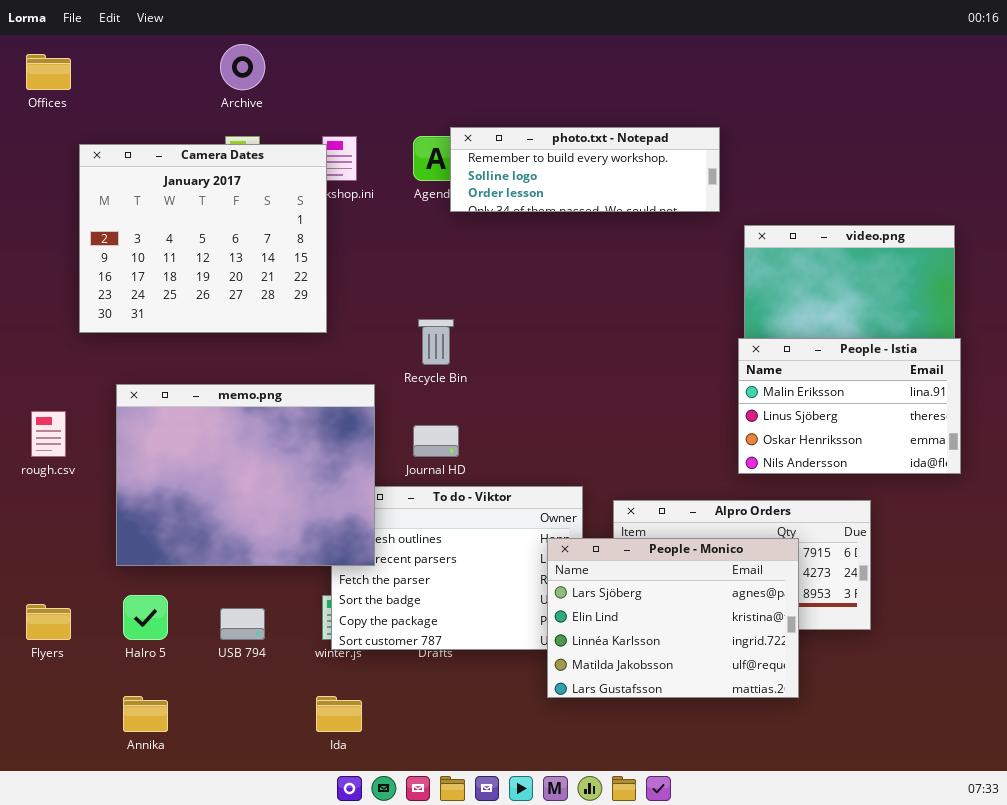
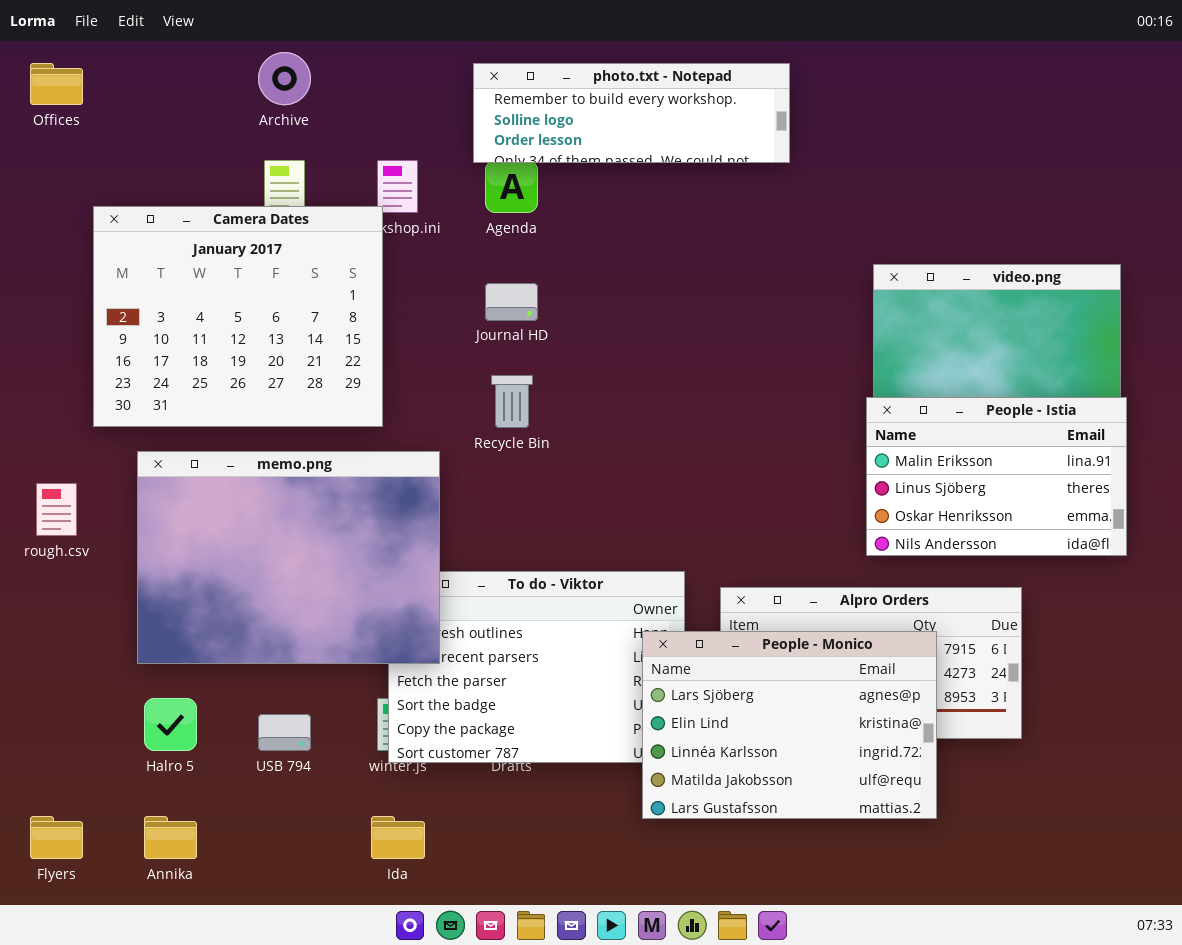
photo.txt - Notepad: [450,127,720,212] -> [473,63,790,163], moved
Camera Dates: [79,144,327,333] -> [93,206,383,427], moved
Journal HD: [413,425,459,457] -> [485,283,538,321], moved
Flyers: [26,604,71,640] -> [30,816,83,859], moved

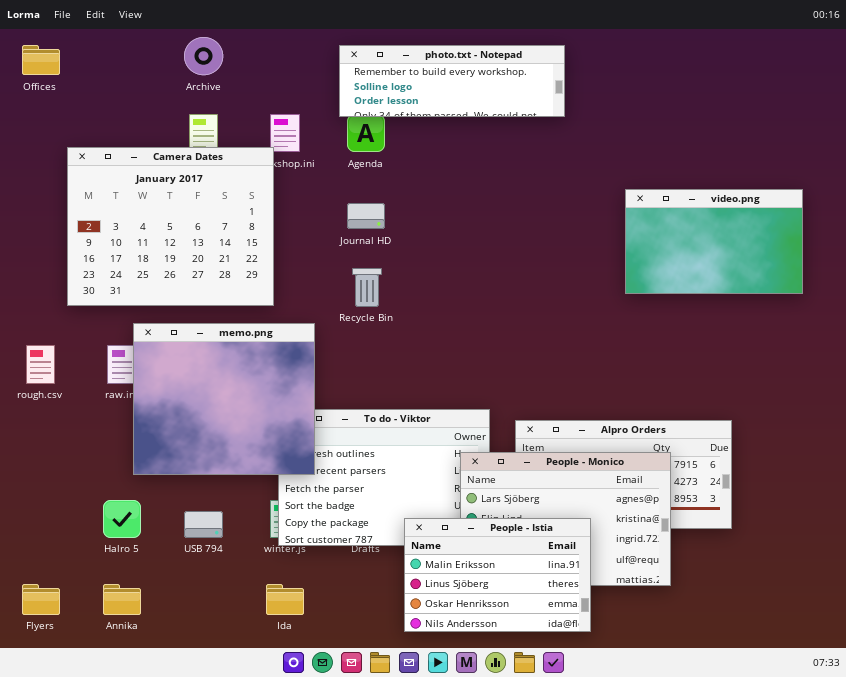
People - Istia: [866,397,1127,556] -> [404,518,591,632], moved
memo.png: [137,451,440,664] -> [133,323,315,475], resized

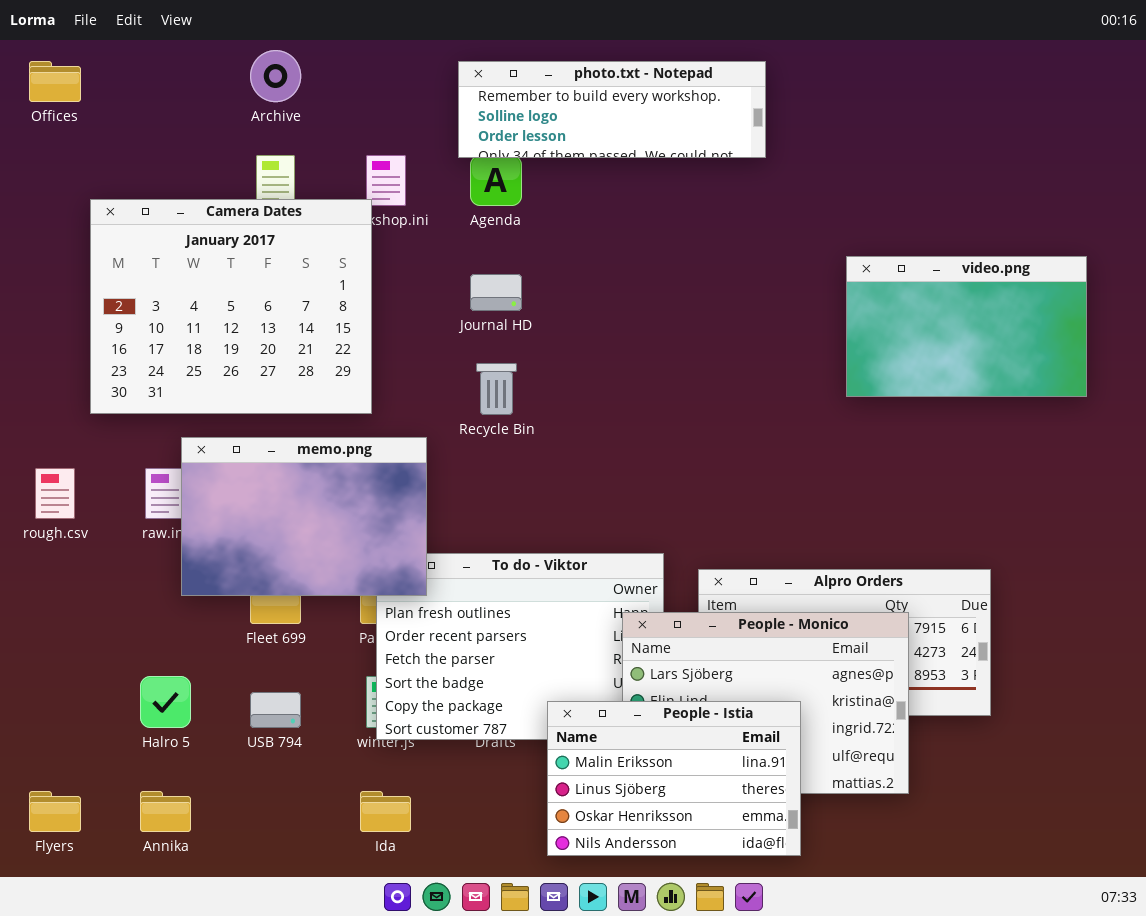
memo.png: [133,323,315,475] -> [181,437,427,596], resized

